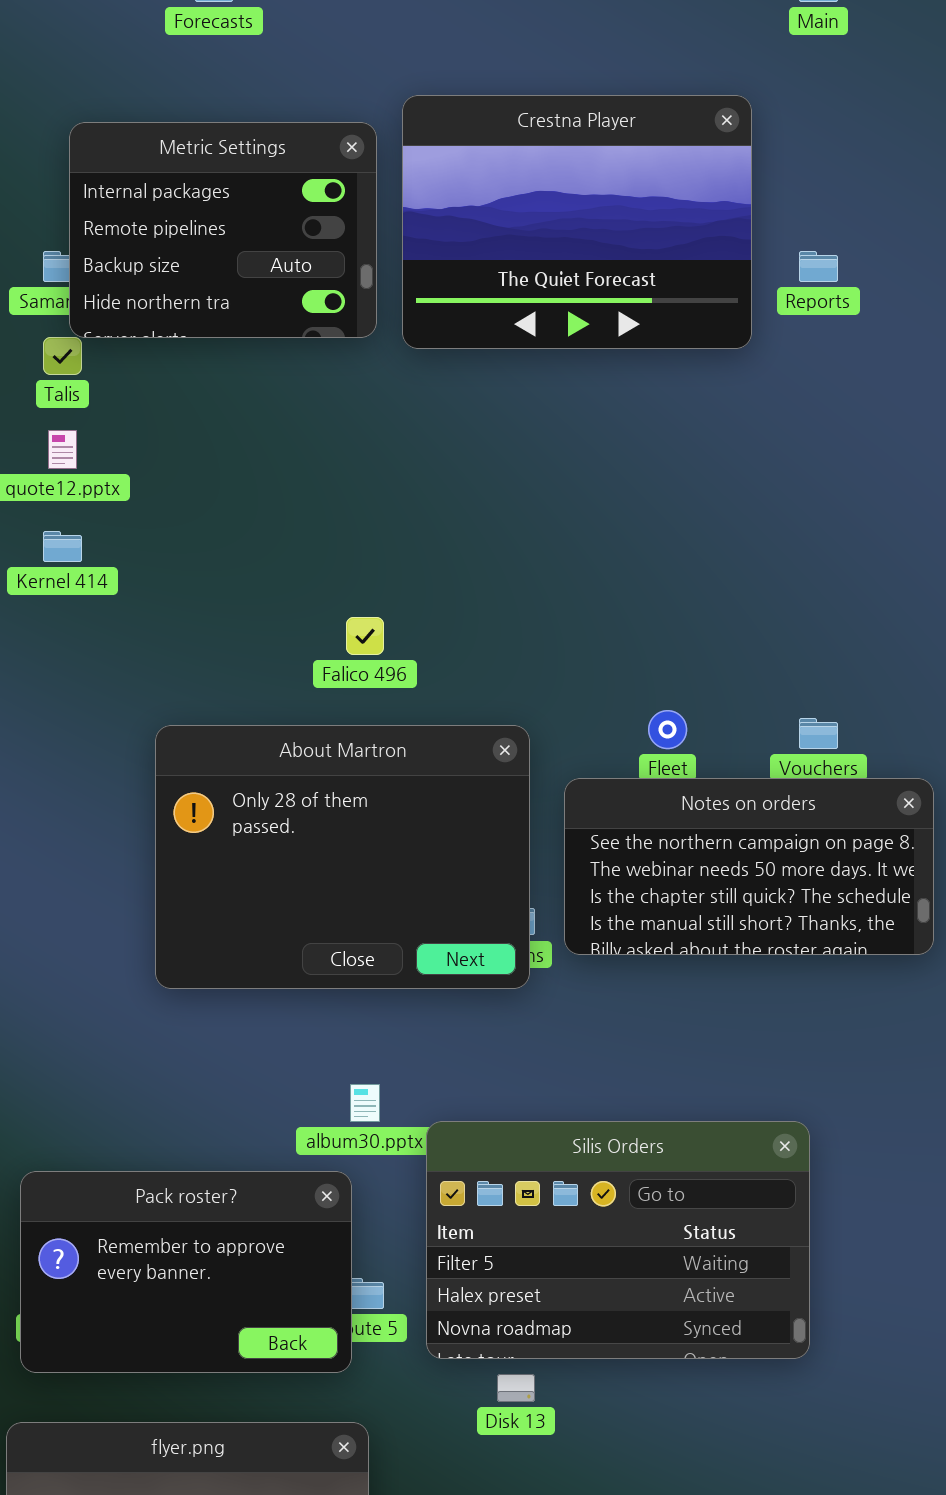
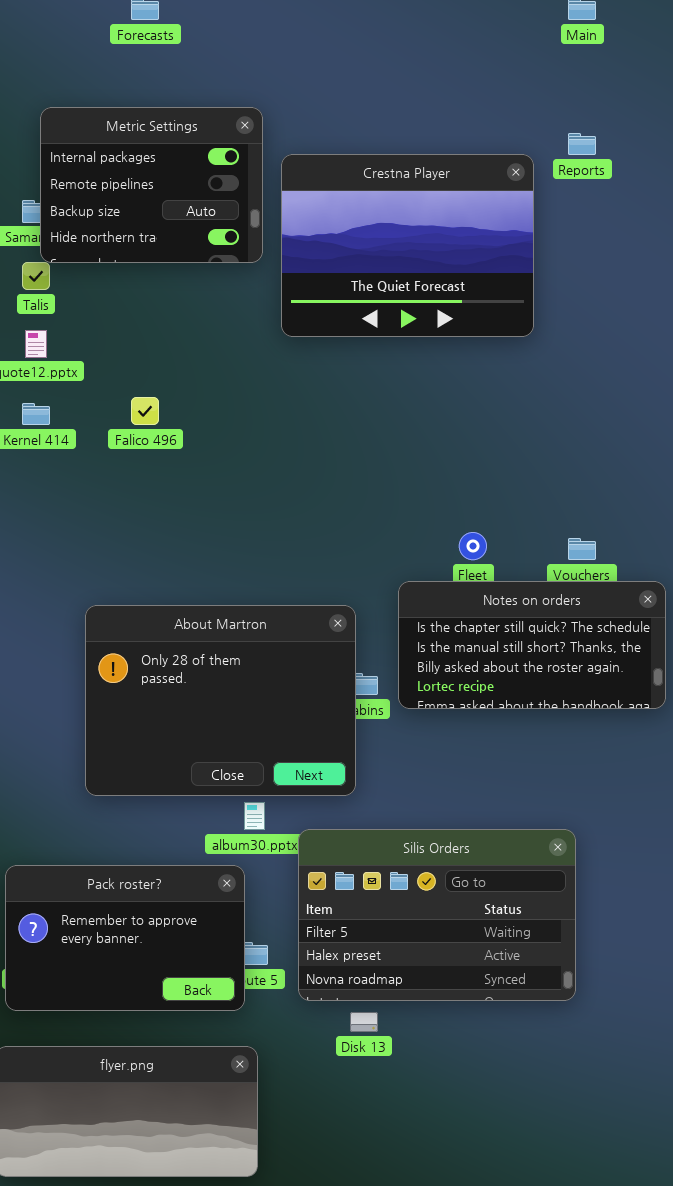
Crestna Player: [402,95,752,349] -> [281,154,534,337], moved
Reports: [799,251,838,282] -> [568,133,596,155], moved
Falico 496: [346,617,384,655] -> [131,397,159,425], moved
About Martron: [155,725,530,989] -> [85,605,356,796], moved
Notes on orders: [564,778,934,955] -> [398,581,666,709], scrolled down 2 rows

